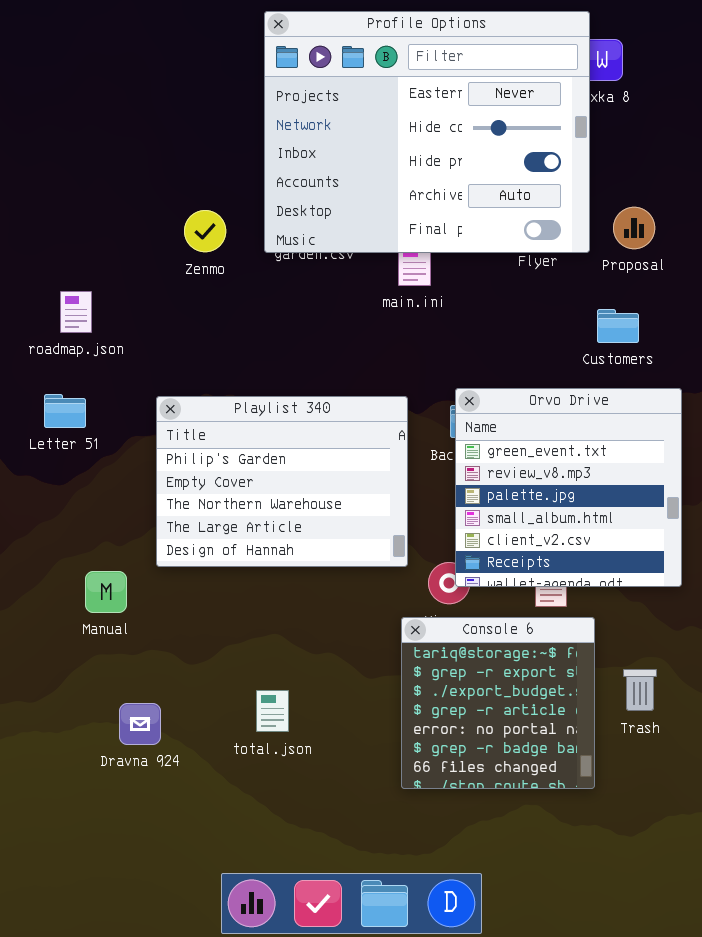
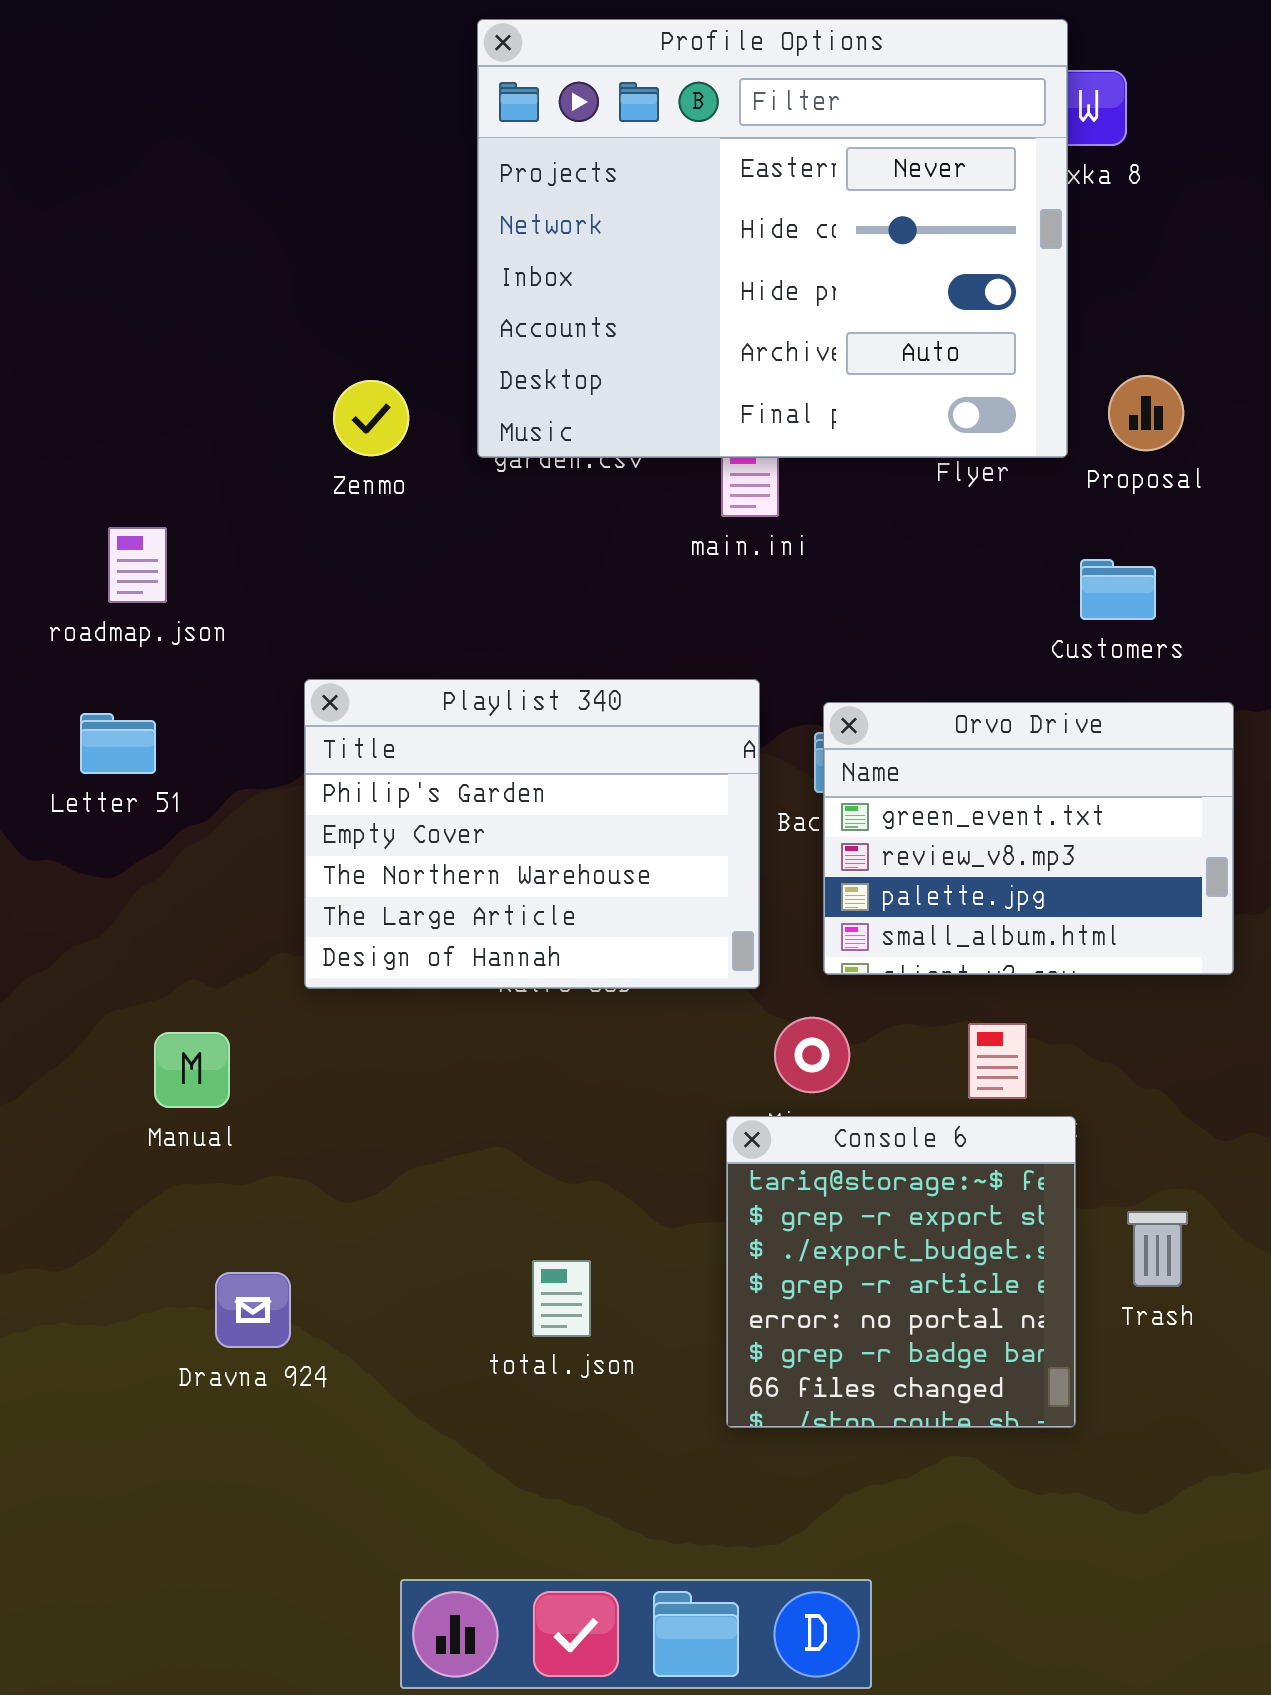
Orvo Drive: [455,388,682,587] -> [823,702,1234,975], resized
Playlist 340: [156,396,408,567] -> [304,679,760,989], moved
total.json: [256,690,289,732] -> [532,1260,591,1337], moved

